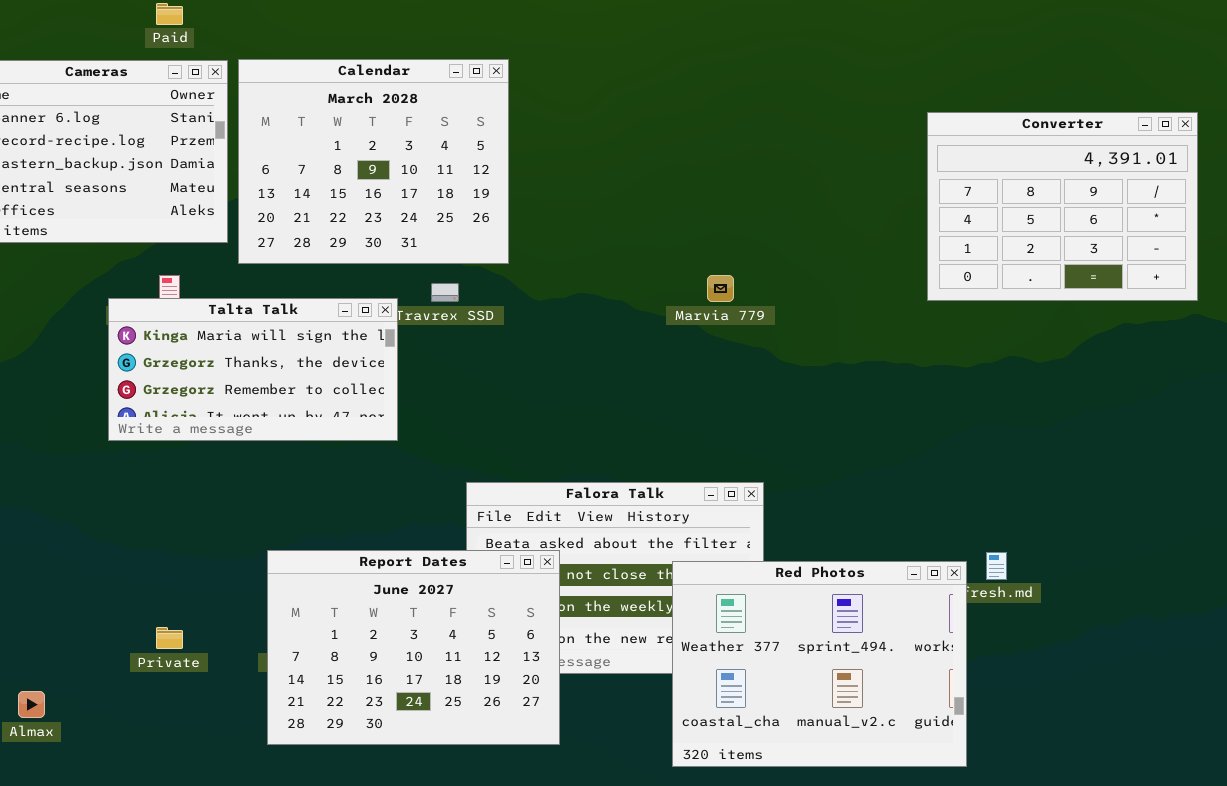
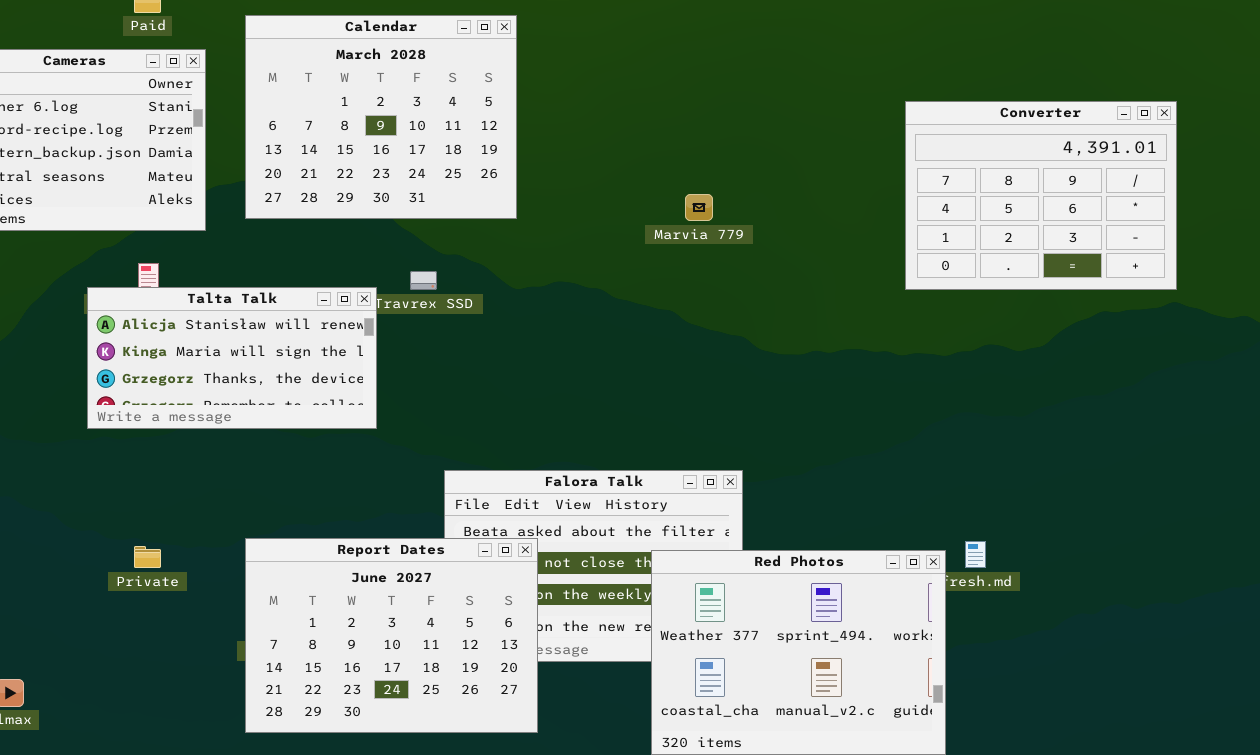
Calendar: [238,59,509,264] -> [245,15,517,219], moved
Marvia 779: [707,275,734,302] -> [685,194,713,221], moved
Talta Talk: [108,298,398,441] -> [87,287,377,429], scrolled up 1 row
Private: [156,627,183,649] -> [134,546,161,568], moved

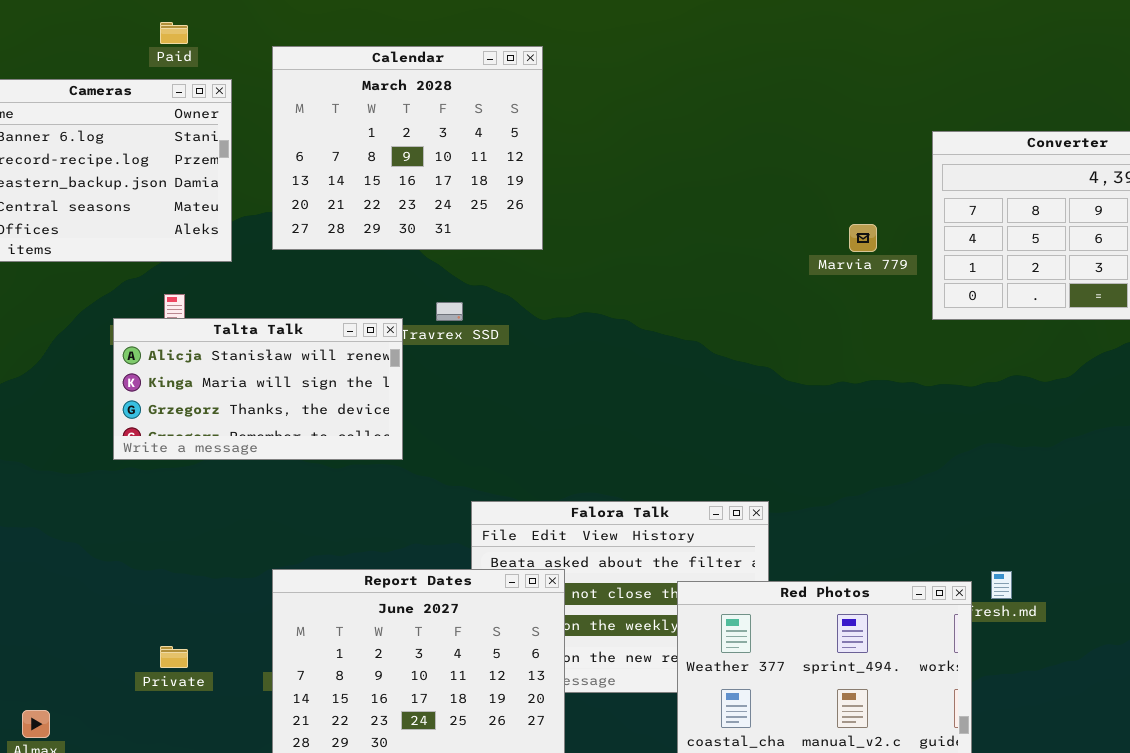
Marvia 779: [685,194,713,221] -> [849,224,877,252], moved
Private: [134,546,161,568] -> [160,646,188,668], moved

